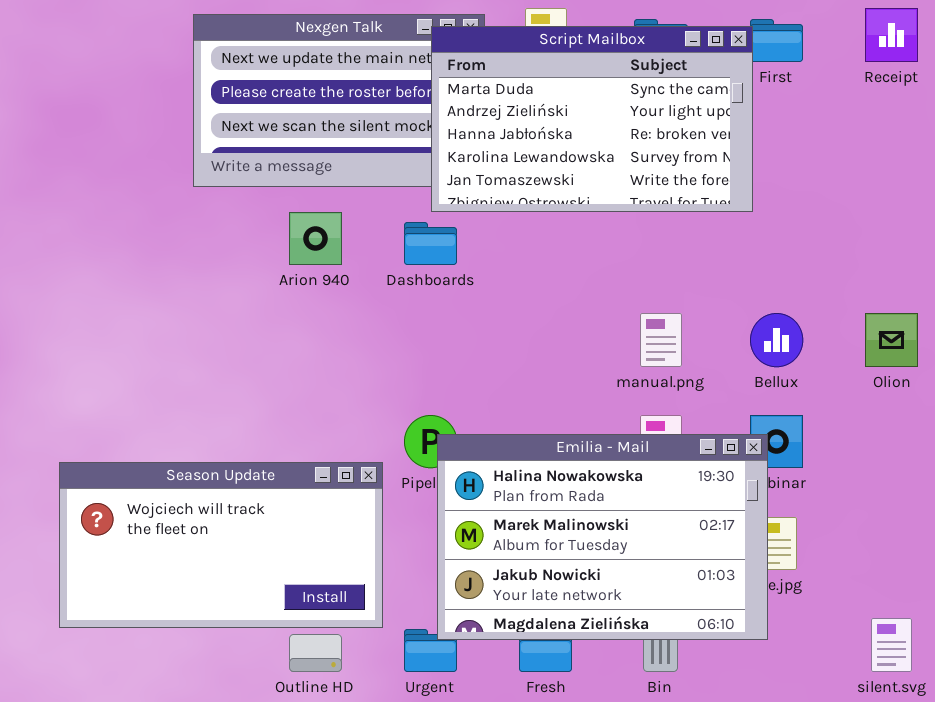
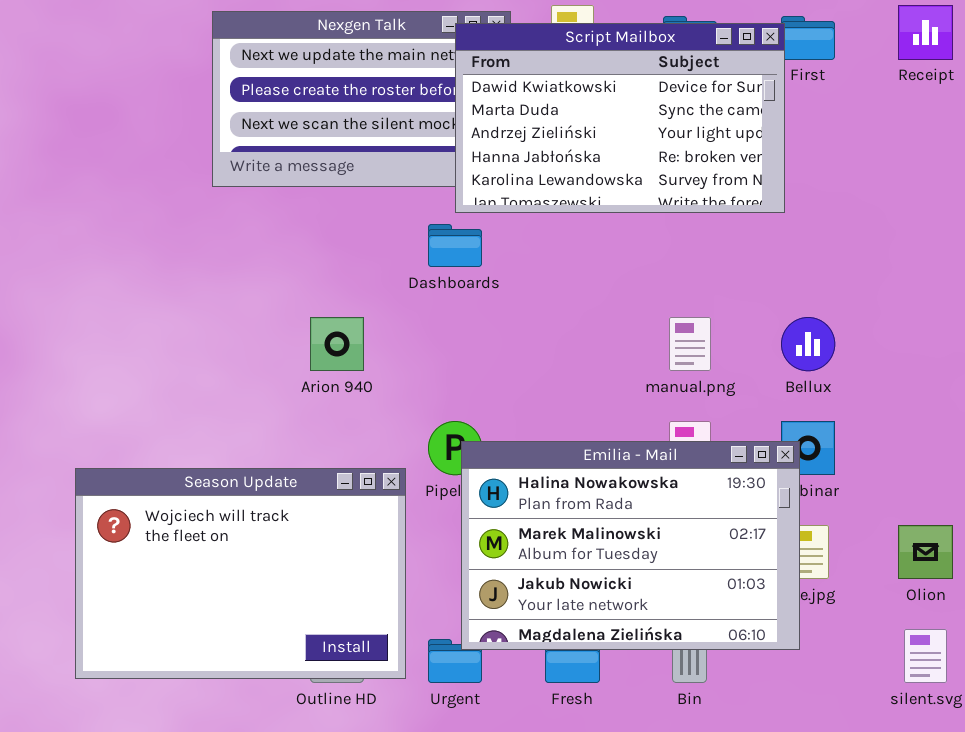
Script Mailbox: [431,26,753,212] -> [455,23,785,213], scrolled up 1 row
Arion 940: [289,212,342,265] -> [310,317,364,371], moved
Olion: [865,313,918,367] -> [898,525,953,579], moved
Season Update: [59,462,383,628] -> [75,468,406,679], resized

